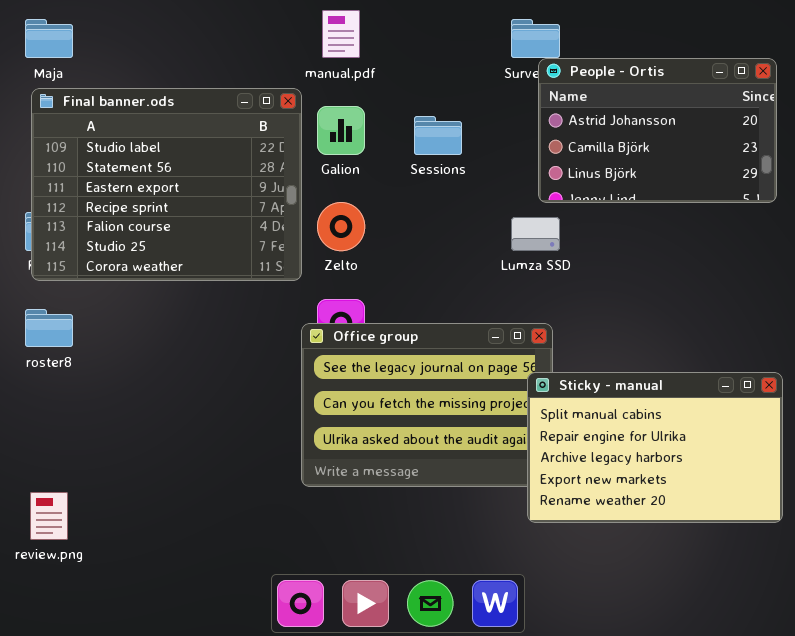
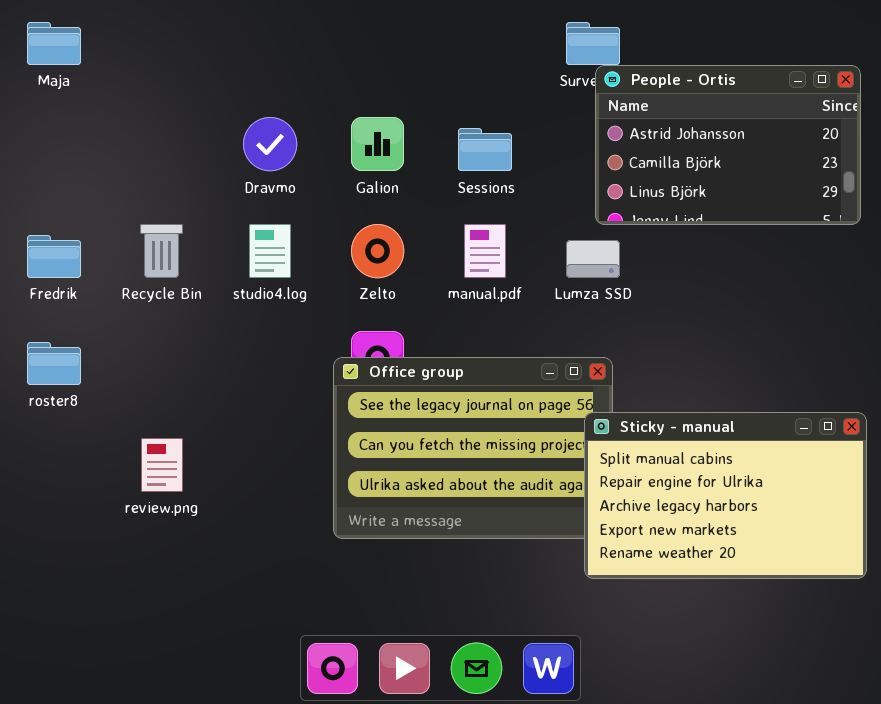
manual.pdf: [322,10,360,58] -> [464,224,506,278], moved
Final banner.ods: [31,88,302,281] -> none, closed
review.png: [30,492,68,540] -> [141,438,183,492], moved

